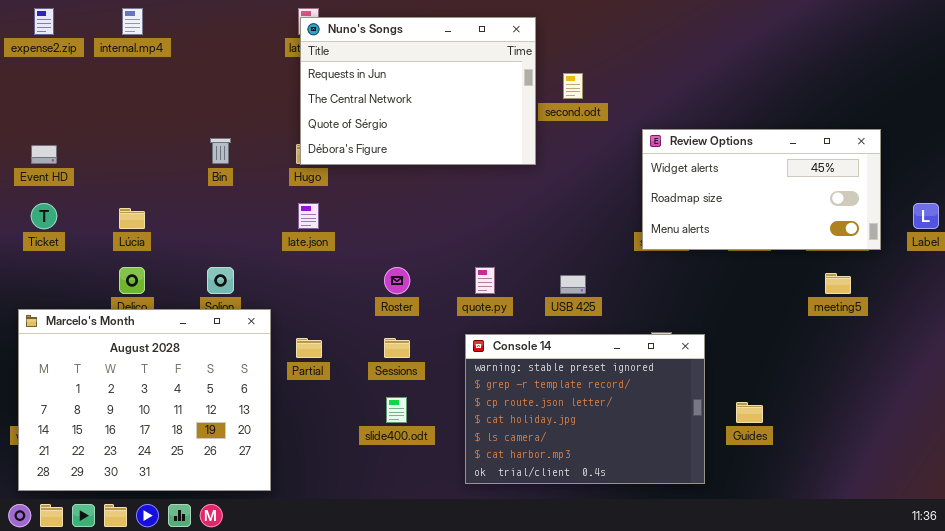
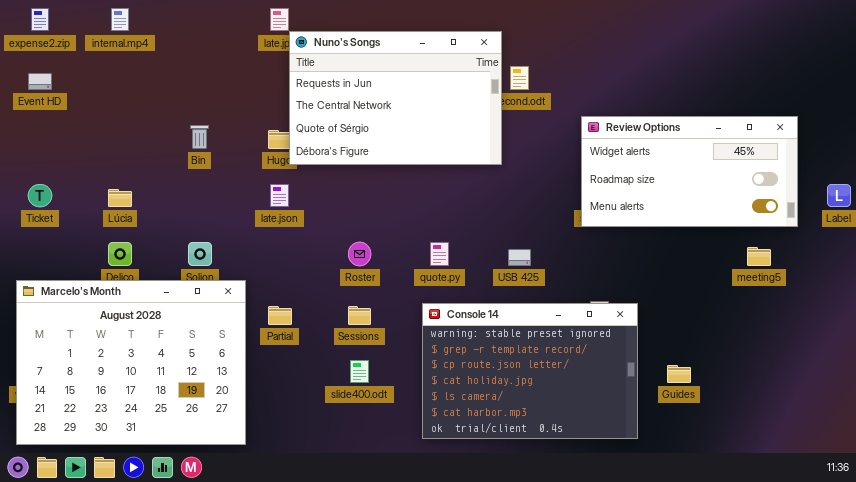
Nuno's Songs: [300,17,536,165] -> [289,31,502,165], moved
Event HD: [31,145,57,164] -> [28,73,52,90], moved

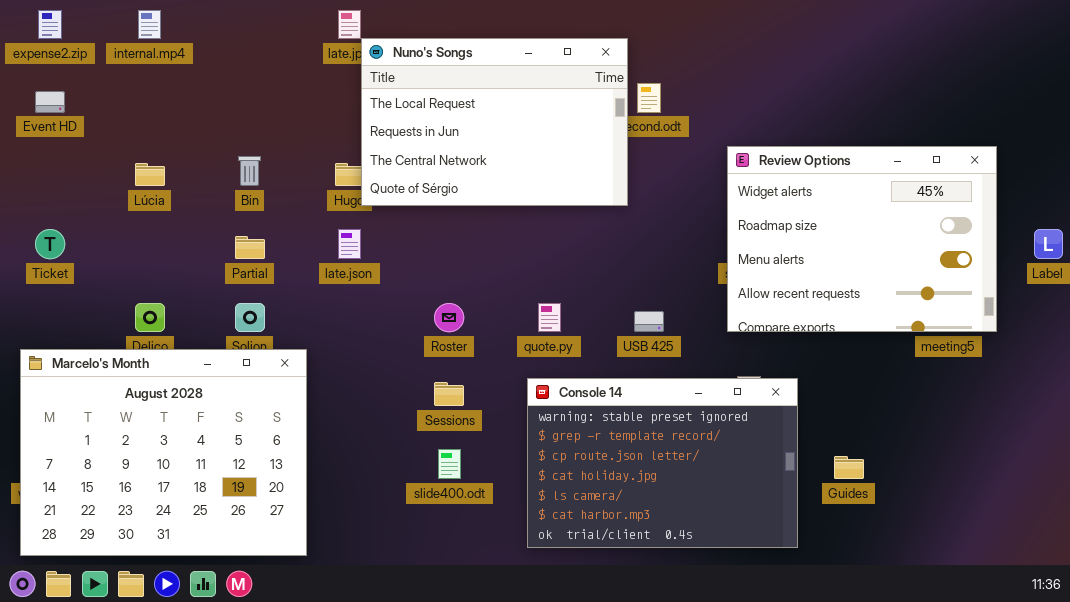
Nuno's Songs: [289,31,502,165] -> [361,38,628,206], scrolled up 1 row
Review Options: [581,116,798,227] -> [727,146,997,332], resized
Lúcia: [108,189,132,207] -> [135,163,165,186], moved
Partial: [268,306,292,325] -> [235,236,265,259], moved

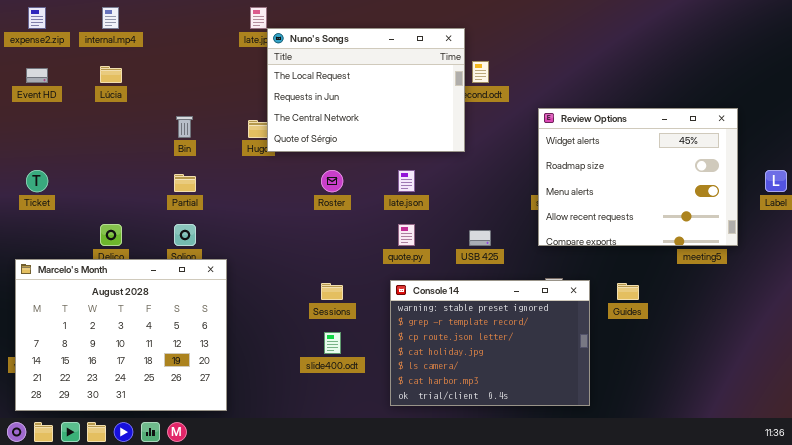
Lúcia: [135,163,165,186] -> [100,66,122,83], moved
late.json: [338,229,361,259] -> [398,170,415,192], moved
Roster: [434,303,464,332] -> [321,170,343,192], moved
Guides: [834,456,864,479] -> [617,283,639,300], moved

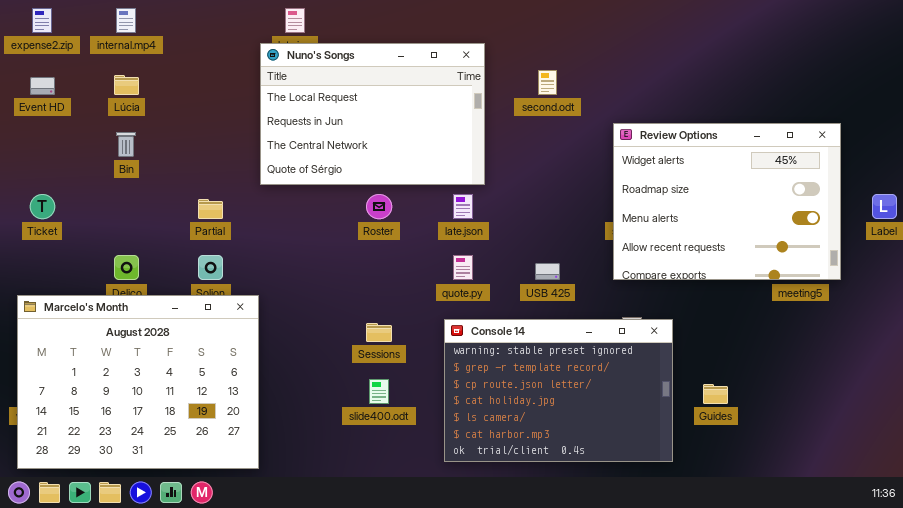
Nuno's Songs: [267,28,465,152] -> [260,43,485,185], moved
Bin: [176,116,193,138] -> [116,132,136,157], moved
Guides: [617,283,639,300] -> [703,384,728,404], moved

